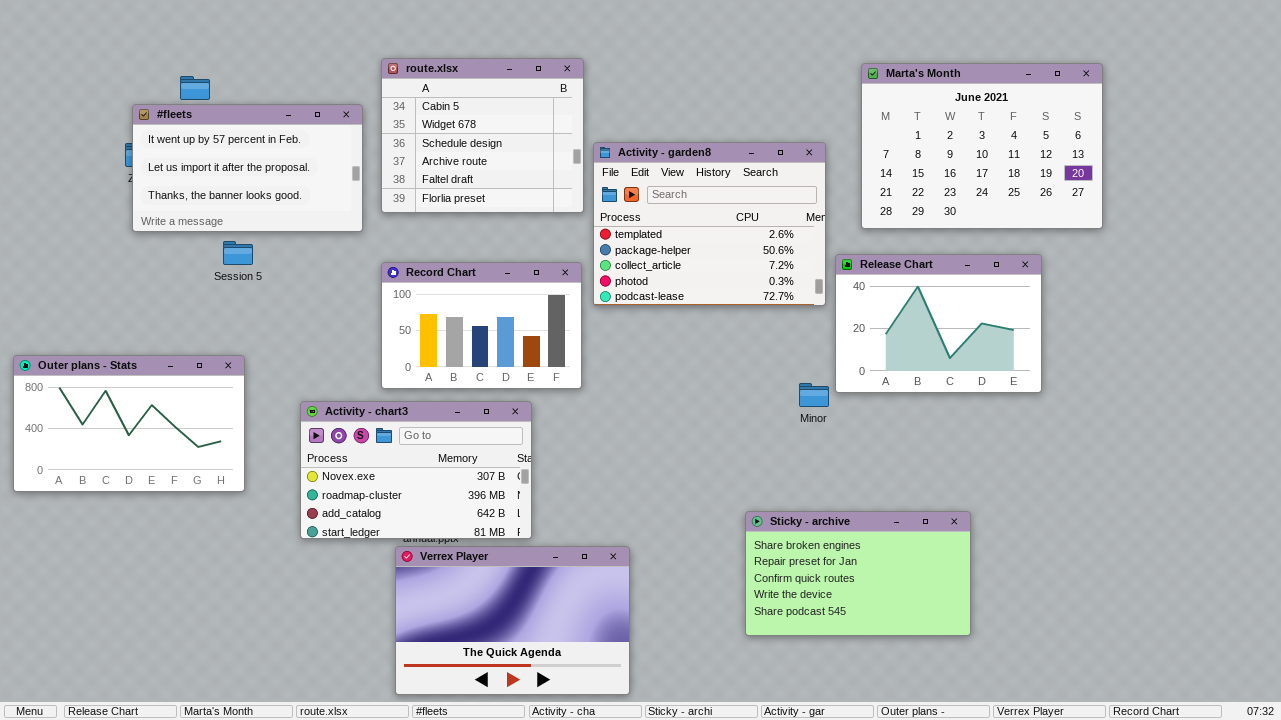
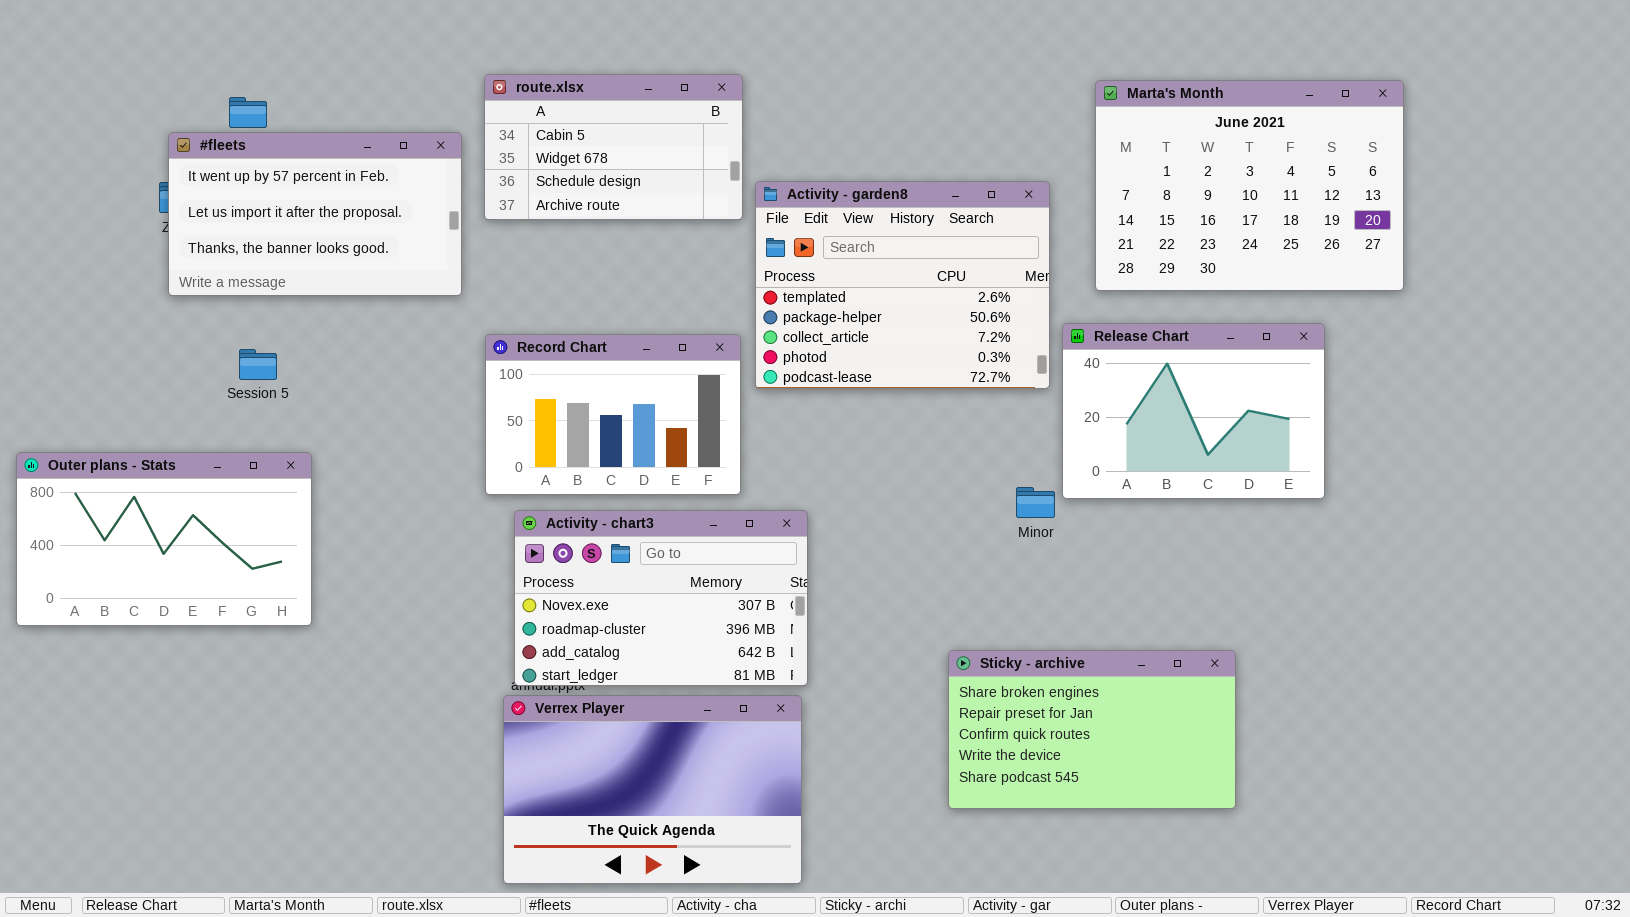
route.xlsx: [381,58,584,213] -> [484,74,743,220], resized
Session 5: [223,241,253,265] -> [239,349,277,380], moved
Activity - chart3: [300,401,532,539] -> [514,510,808,686], moved

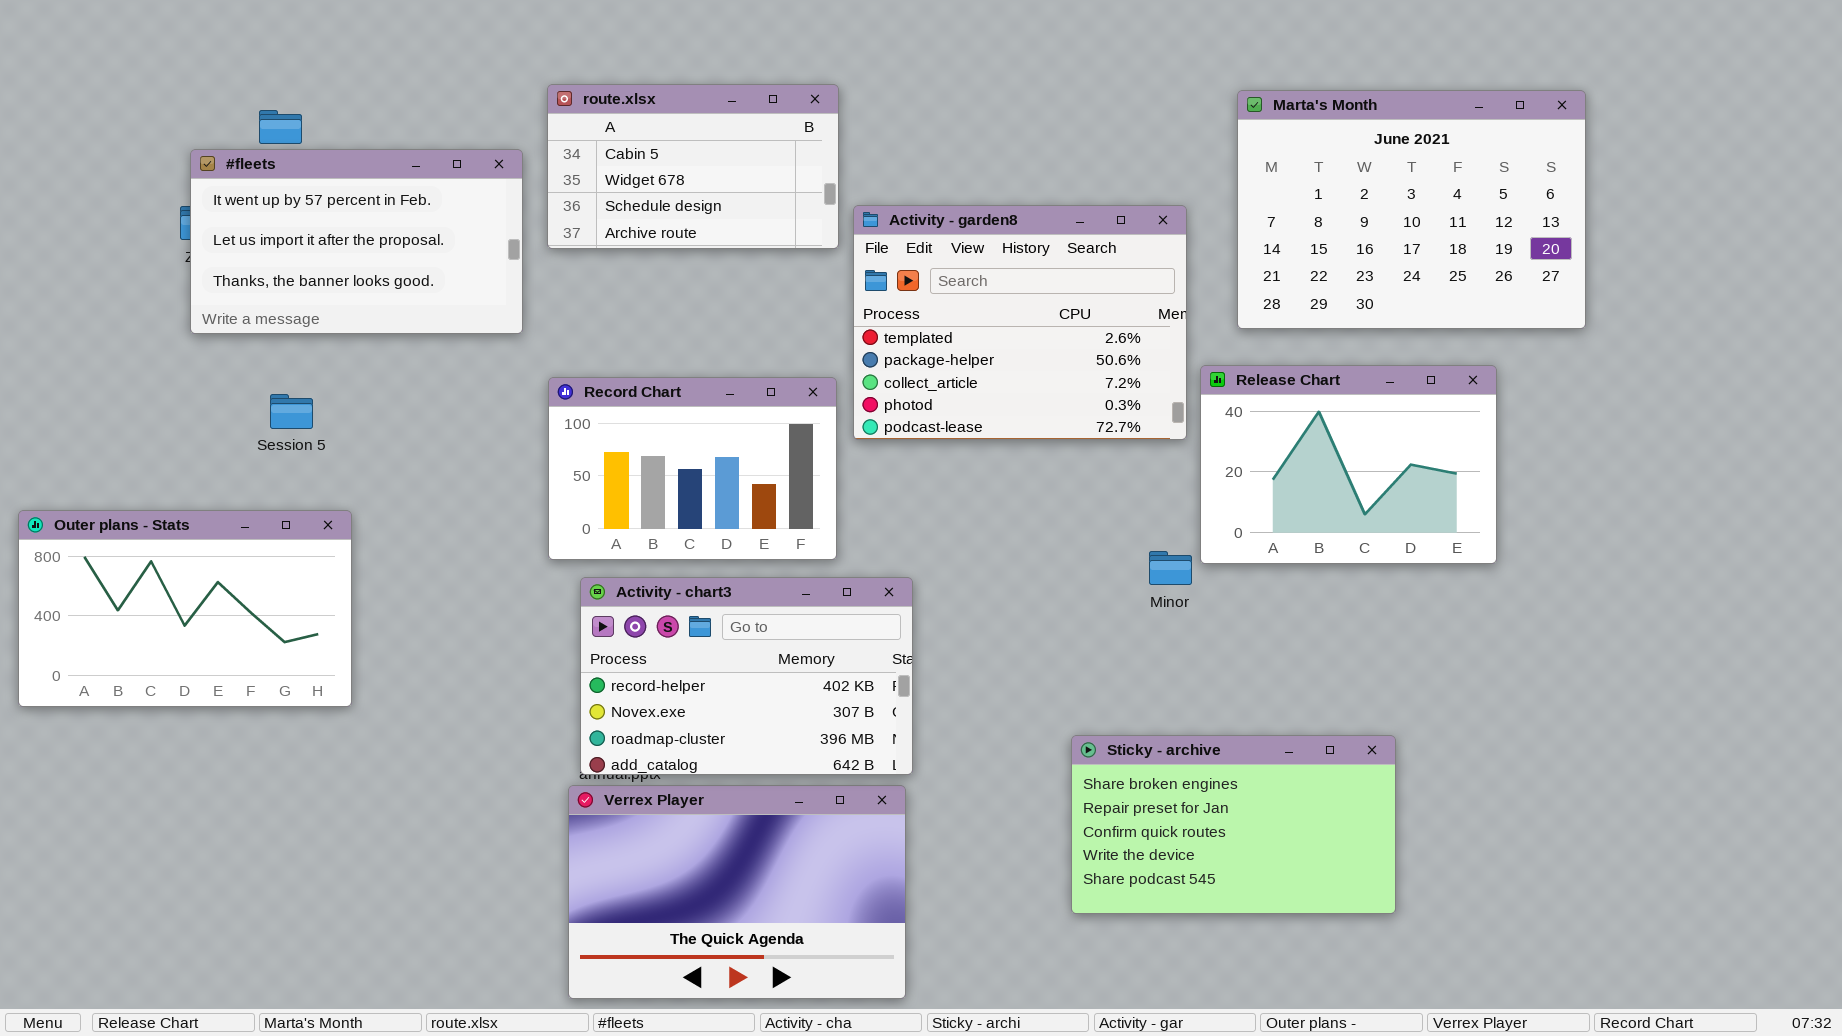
Activity - chart3: [514,510,808,686] -> [580,577,913,775], scrolled up 1 row

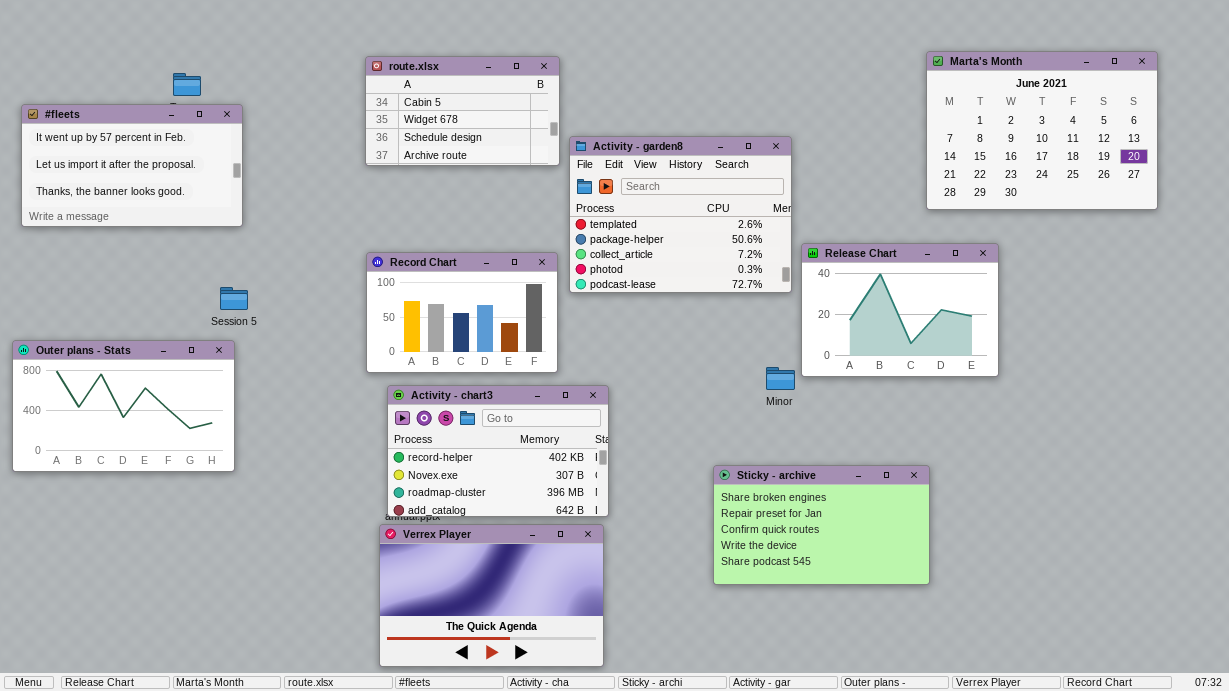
Marta's Month: [1237,90,1586,329] -> [926,51,1158,210], moved
#fleets: [190,149,523,334] -> [21,104,243,227], moved
Session 5: [270,394,313,429] -> [220,287,248,310], moved
Sticky - archive: [1071,735,1396,914] -> [713,465,930,585], moved

